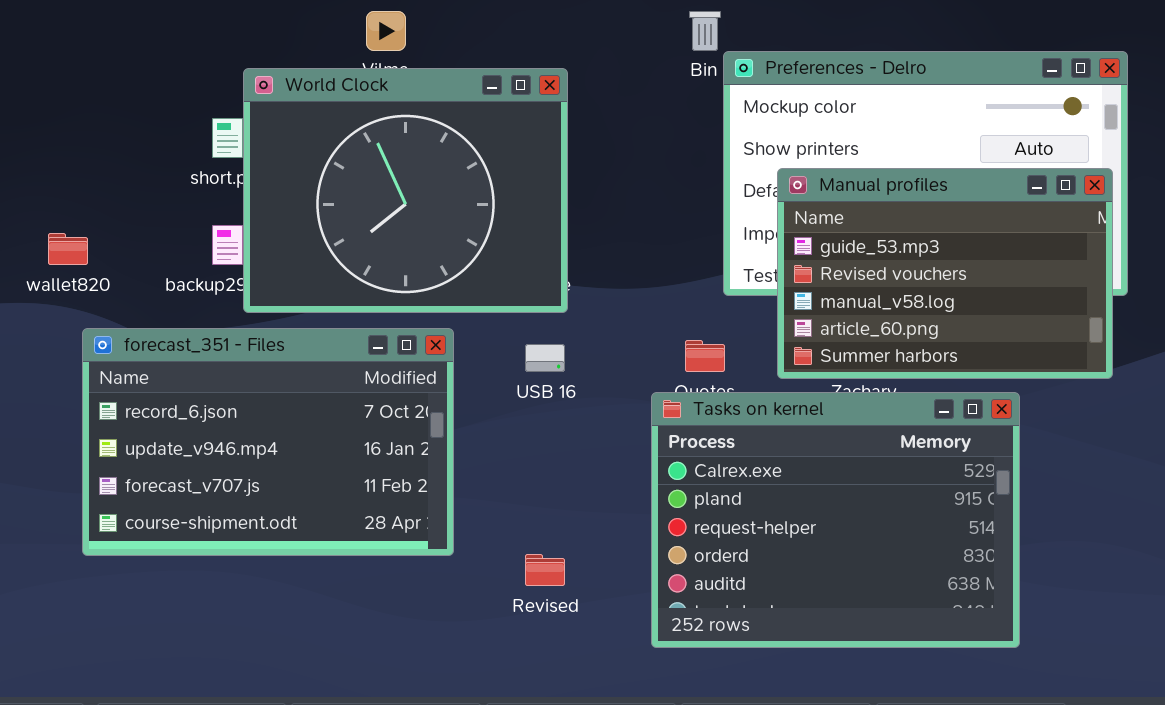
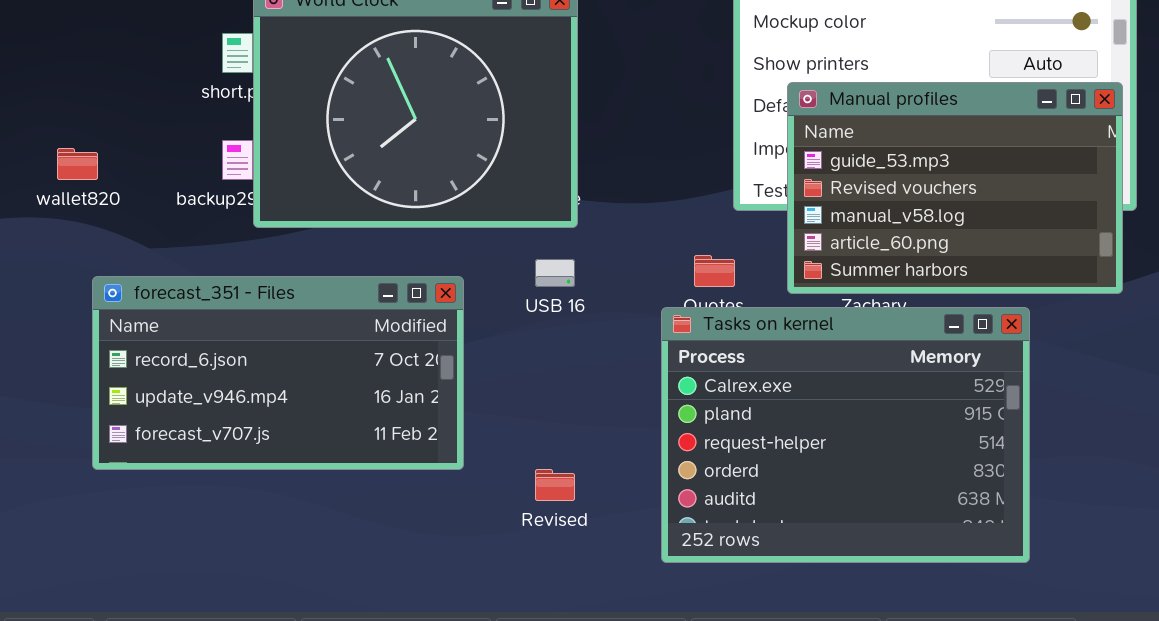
forecast_351 - Files: [82,328,454,556] -> [92,276,464,470], resized

